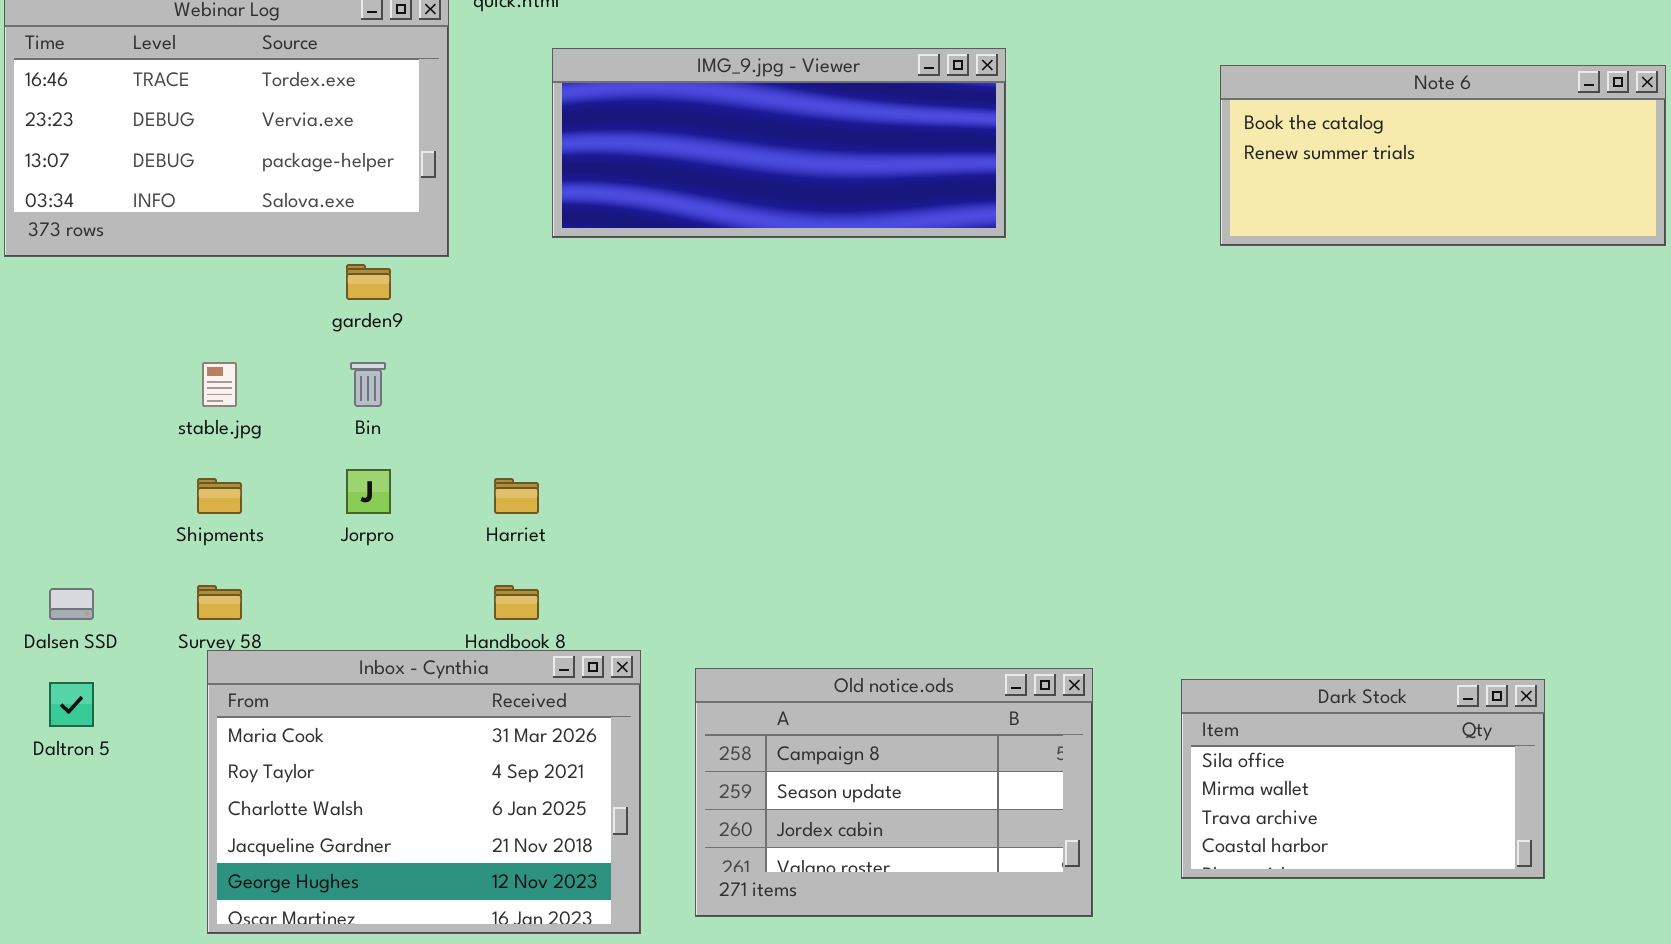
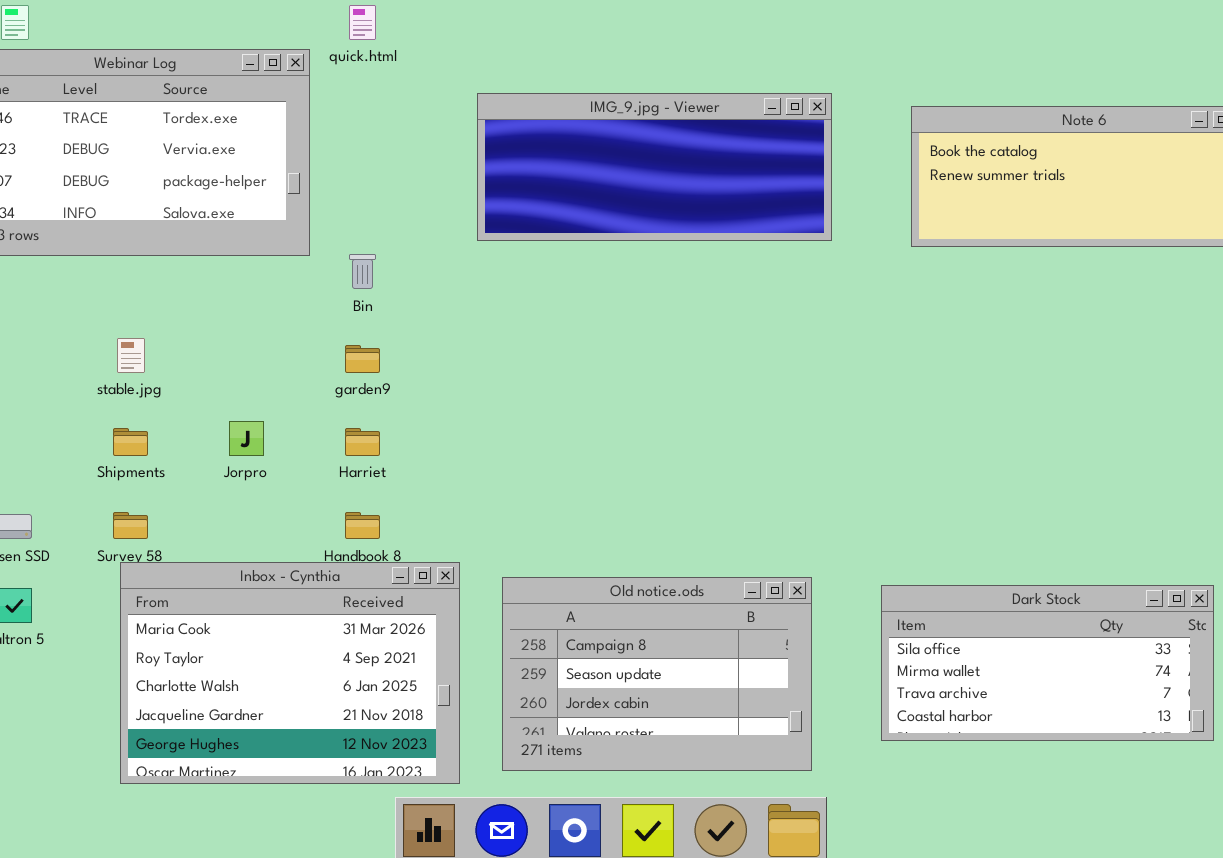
IMG_9.jpg - Viewer: [552,48,1006,238] -> [477,93,832,241], moved
garden9: [346,264,391,300] -> [345,345,380,373], moved
Bin: [350,362,386,407] -> [349,254,376,289], moved
Dark Stock: [1181,679,1545,879] -> [881,585,1214,741], resized

